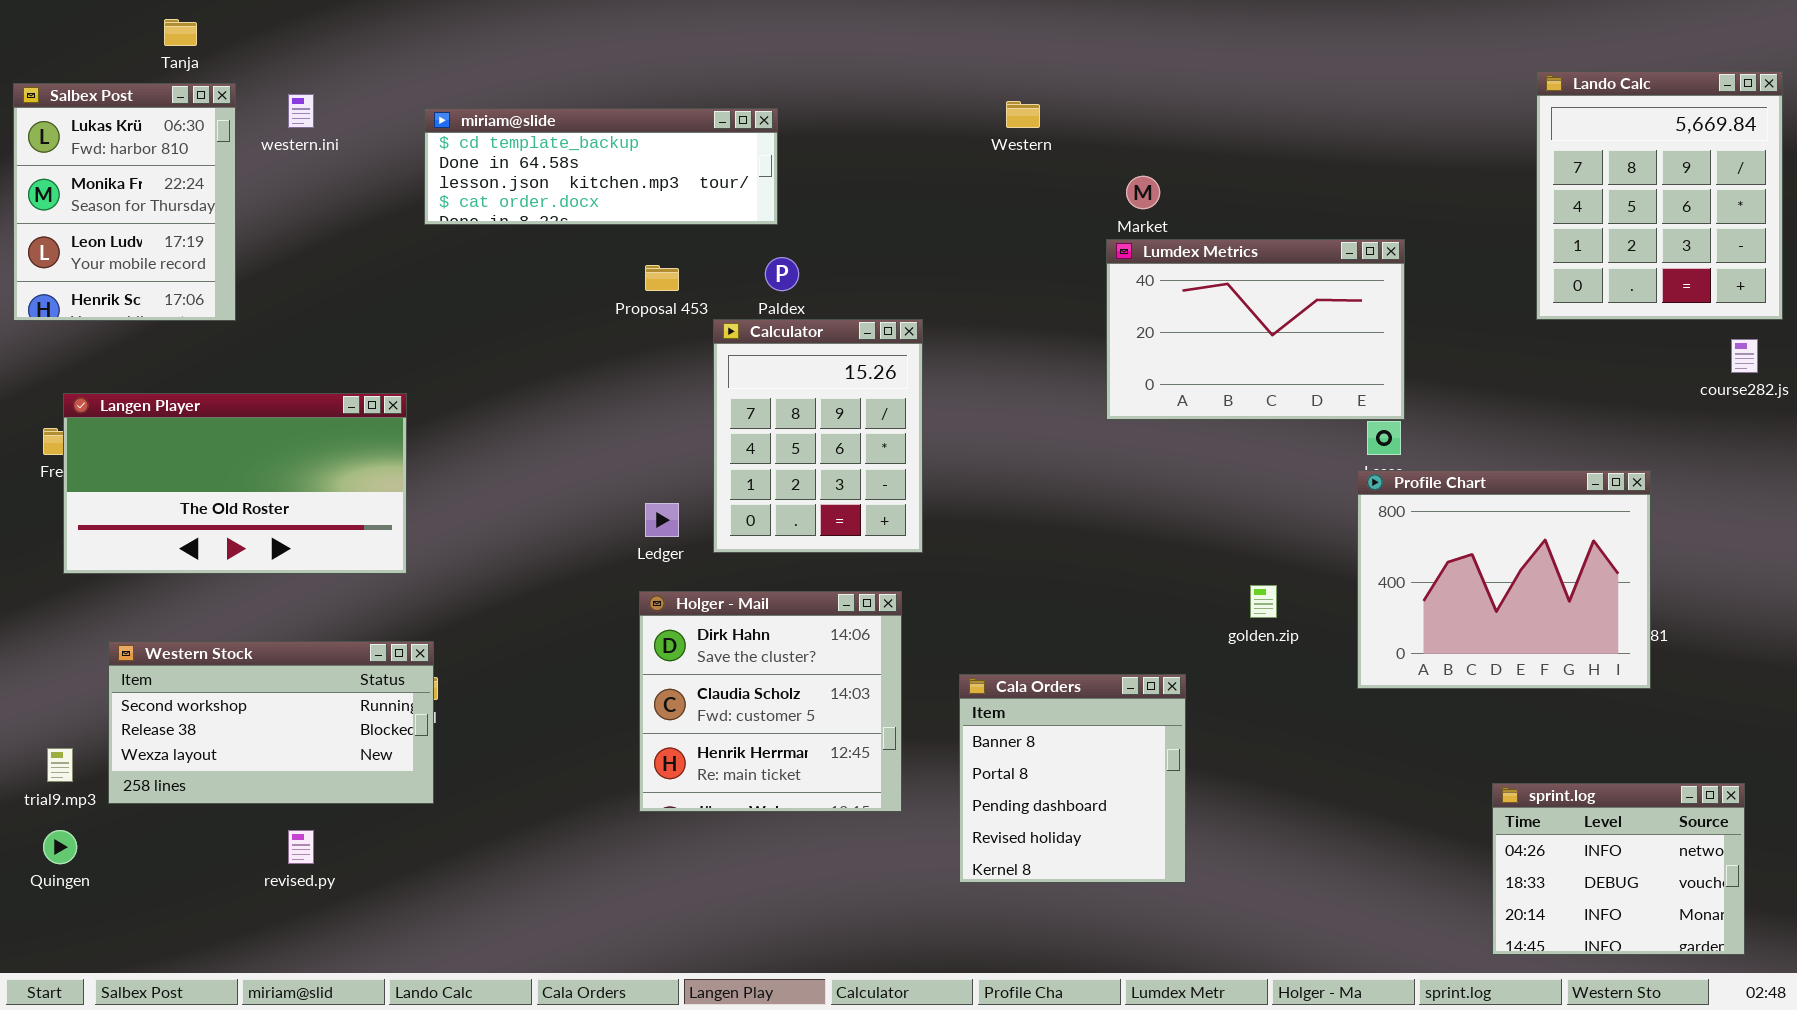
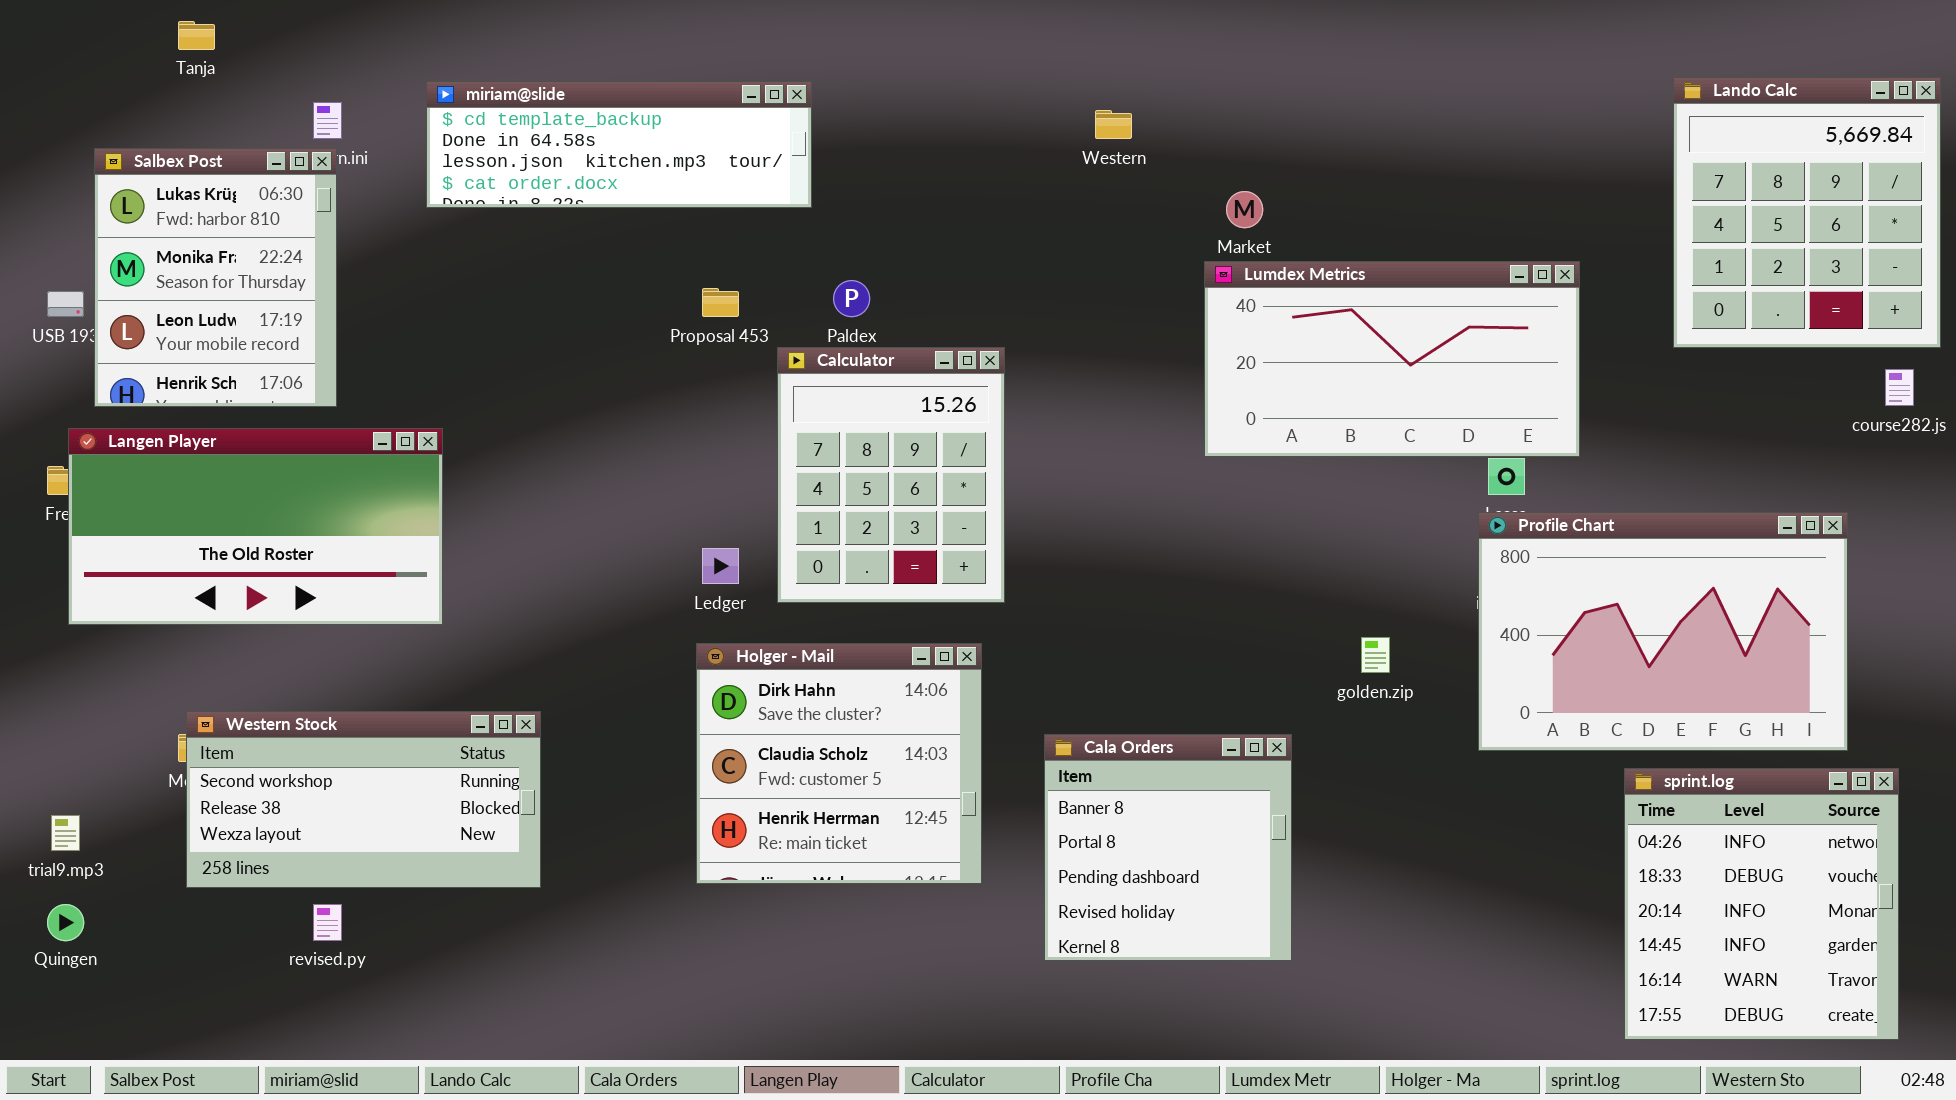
Salbex Post: [13,83,236,321] -> [94,148,337,407], moved
miriam@slide: [424,108,778,225] -> [426,81,812,208], moved
Lumdex Metrics: [1106,239,1405,420] -> [1204,261,1580,457], resized
Profile Chart: [1357,470,1651,689] -> [1478,512,1848,751], resized
Western Stock: [108,641,434,804] -> [186,711,541,888], moved
sprint.log: [1492,783,1745,955] -> [1624,768,1899,1040], resized

